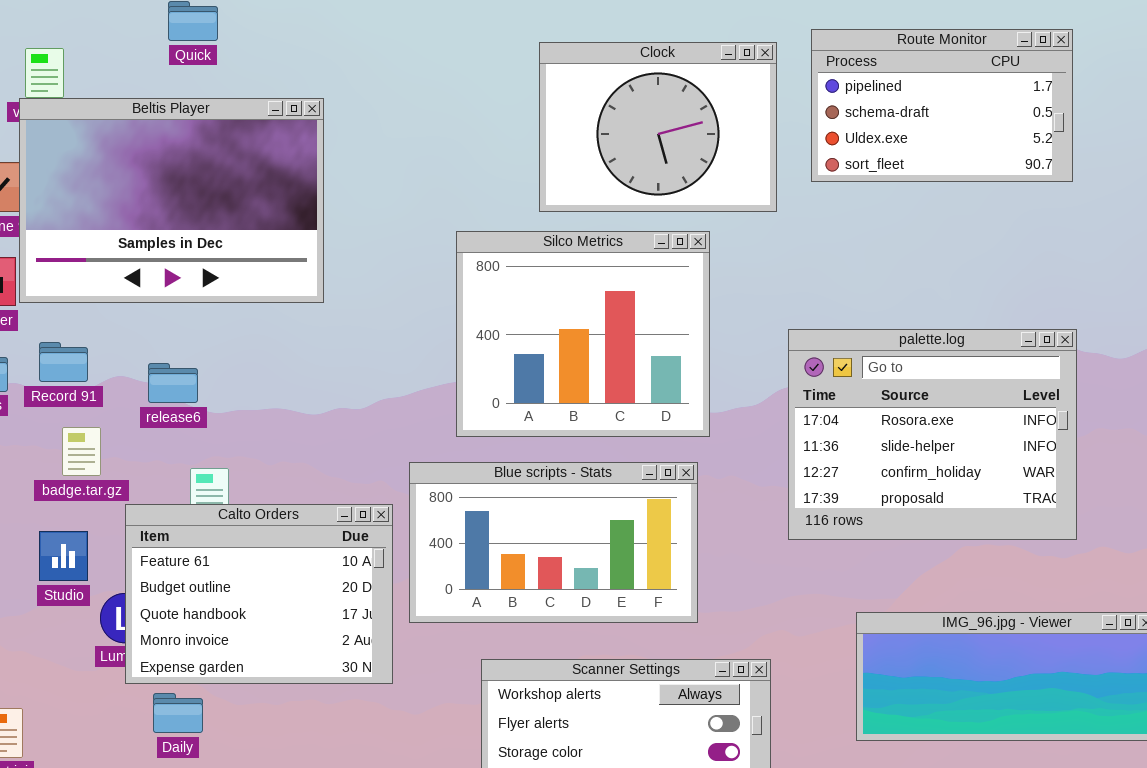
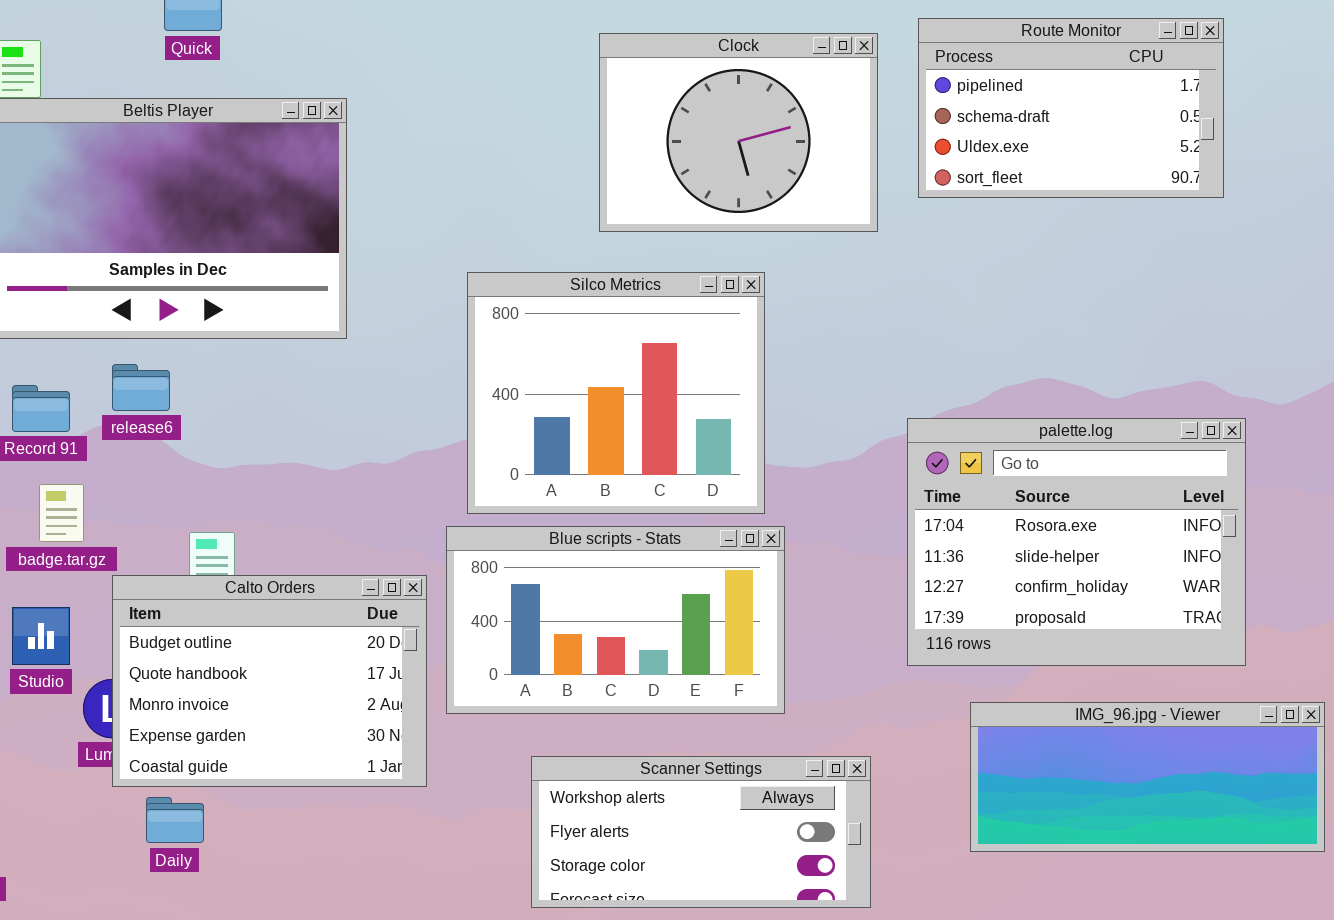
Silco Metrics: [456,231,710,437] -> [467,272,765,514], moved
palette.log: [788,329,1077,540] -> [907,418,1246,666], moved
release6: [148,363,198,403] -> [112,364,170,411], moved
Calto Orders: [125,504,393,684] -> [112,575,427,787], scrolled down 1 row

